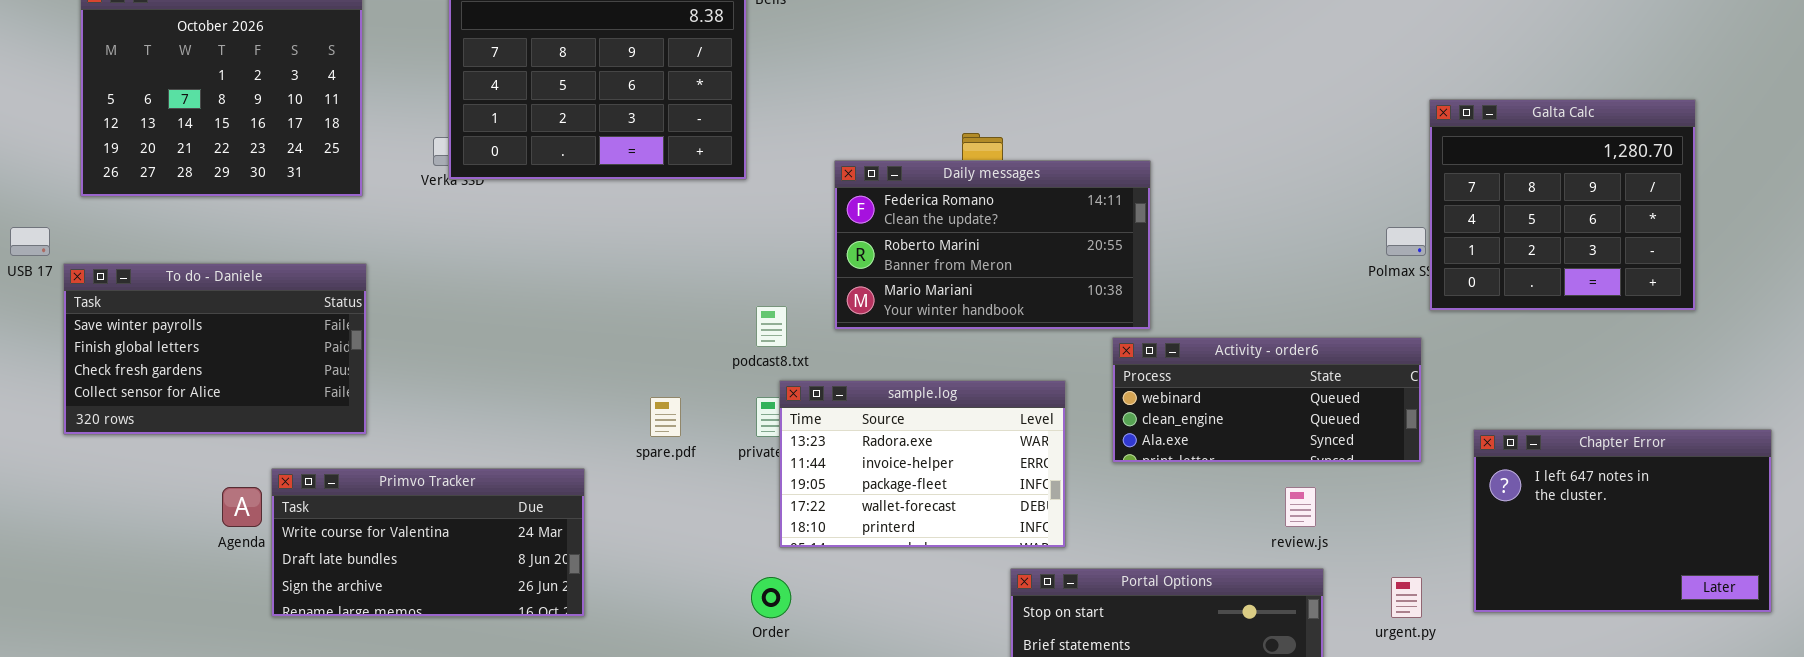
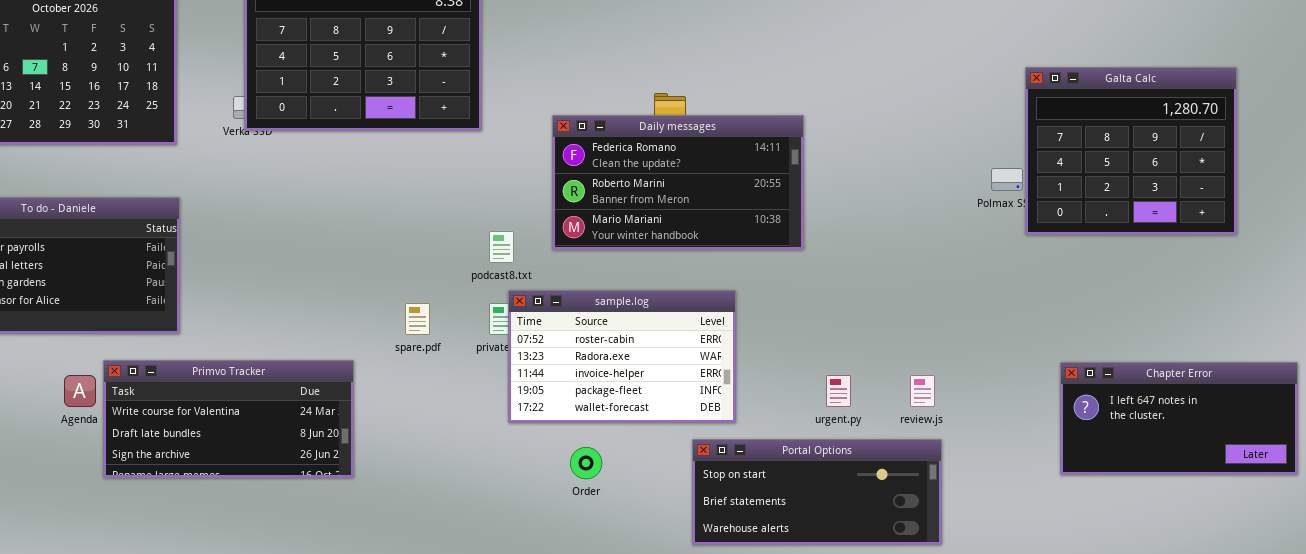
Activity - order6: [1112,337,1422,463] -> none, closed
sample.log: [779,380,1066,548] -> [508,290,736,423], scrolled up 1 row
Chapter Error: [1473,429,1772,613] -> [1060,362,1298,475], resized
Order: [751,577,791,618] -> [570,447,602,479], moved
urgent.py: [1391,577,1422,618] -> [826,375,851,407], moved

